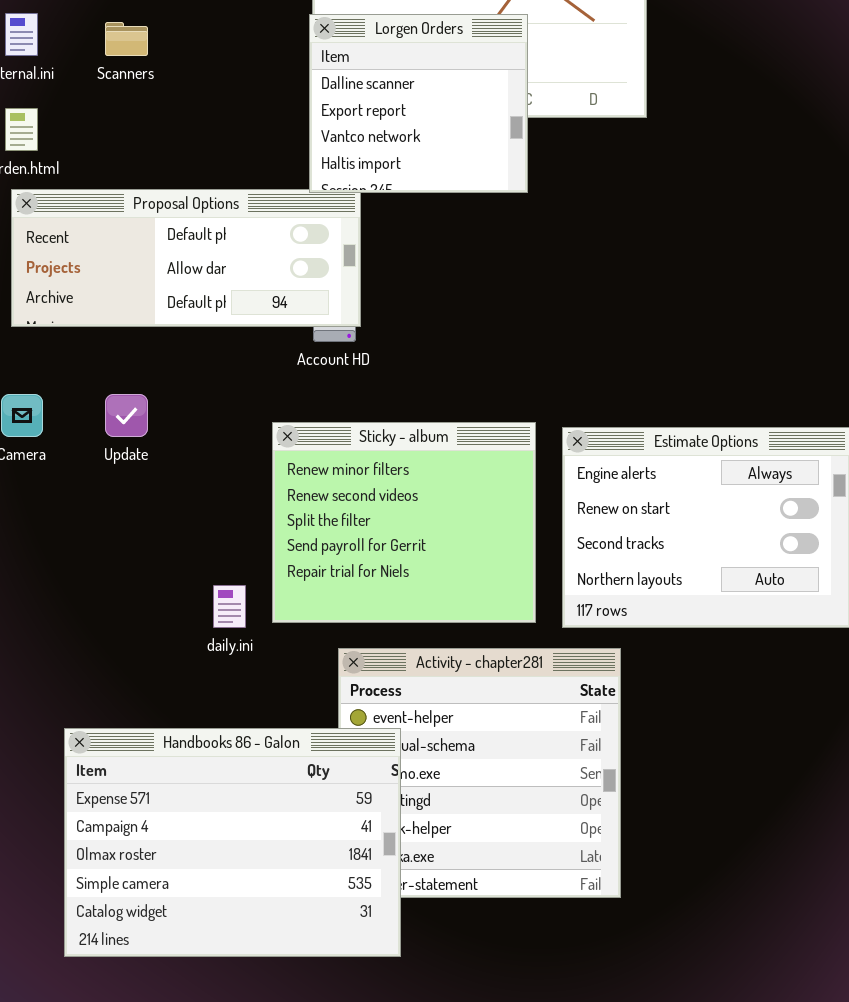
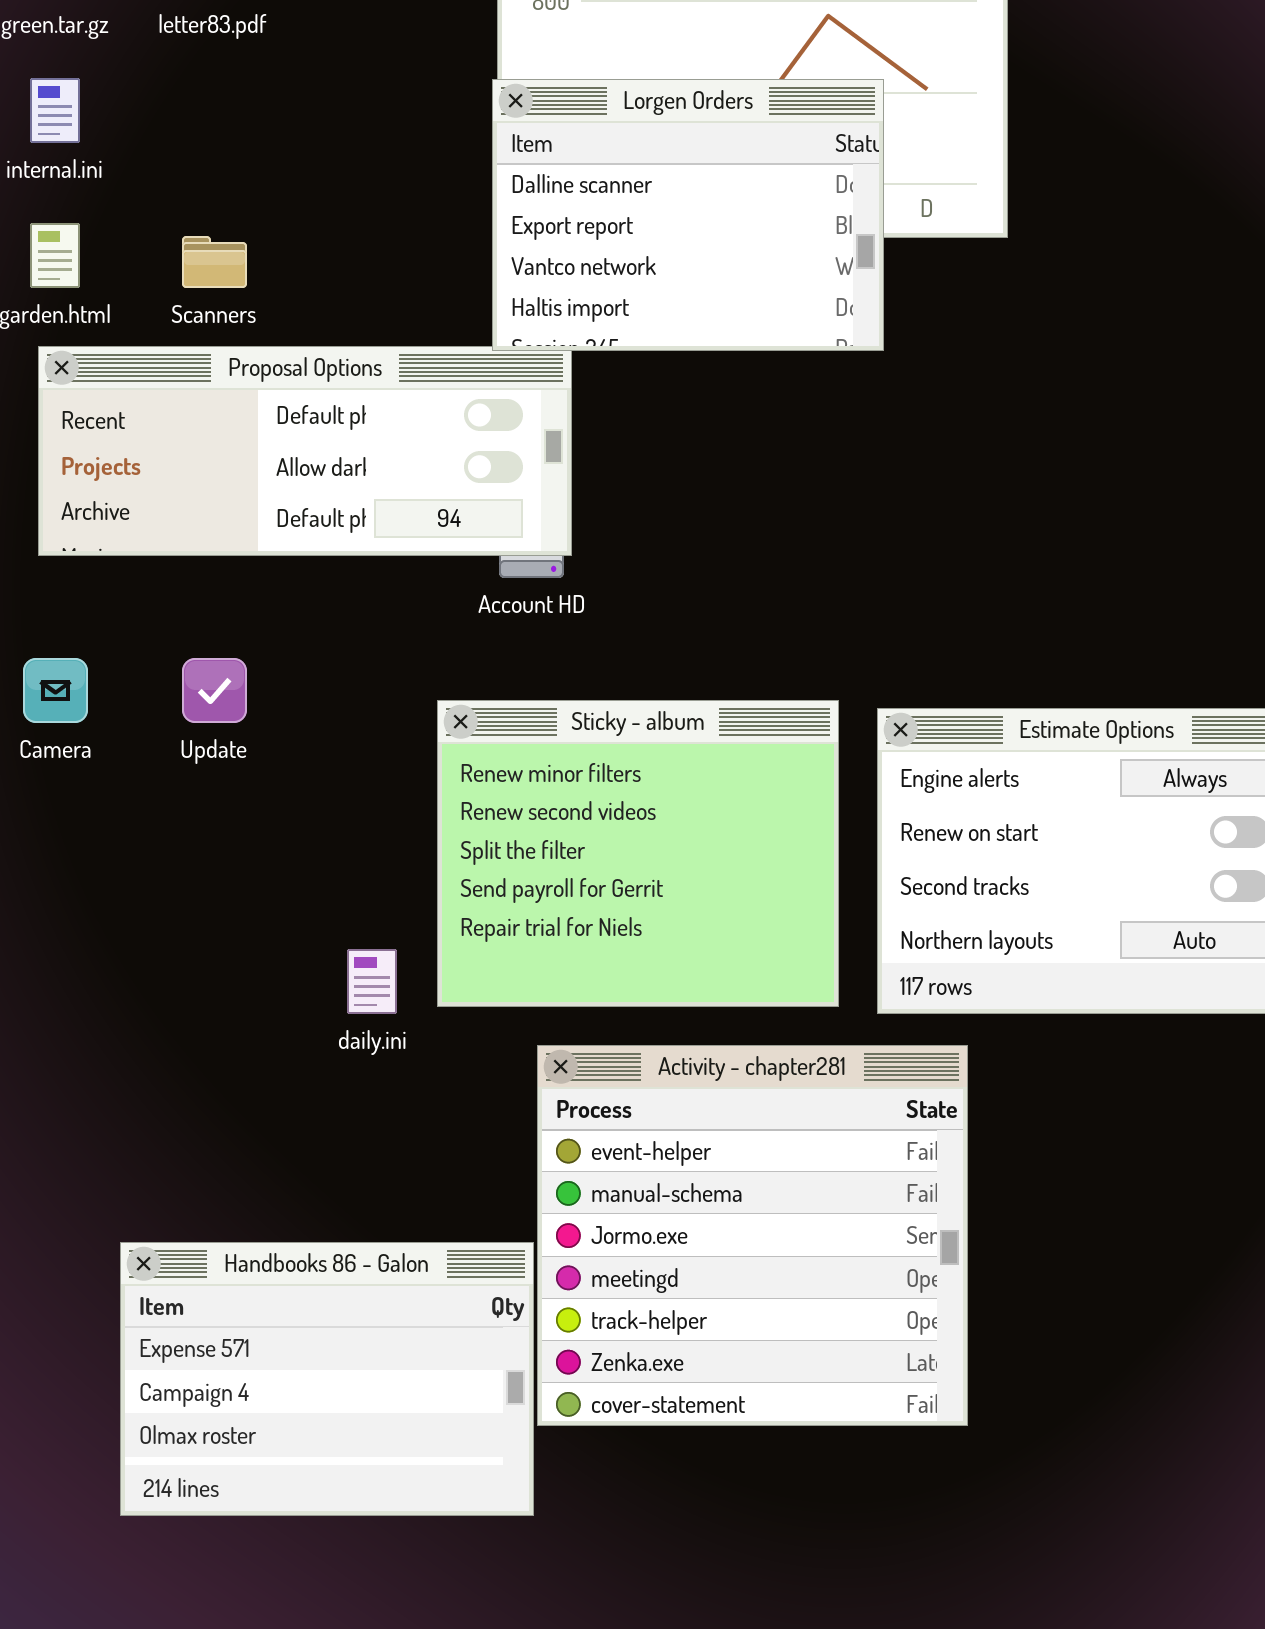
Lorgen Orders: [309,14,528,193] -> [492,79,884,351], resized
Scanners: [105,22,148,56] -> [182,236,247,288], moved
Handbooks 86 - Galon: [64,728,401,957] -> [120,1242,534,1516], resized

